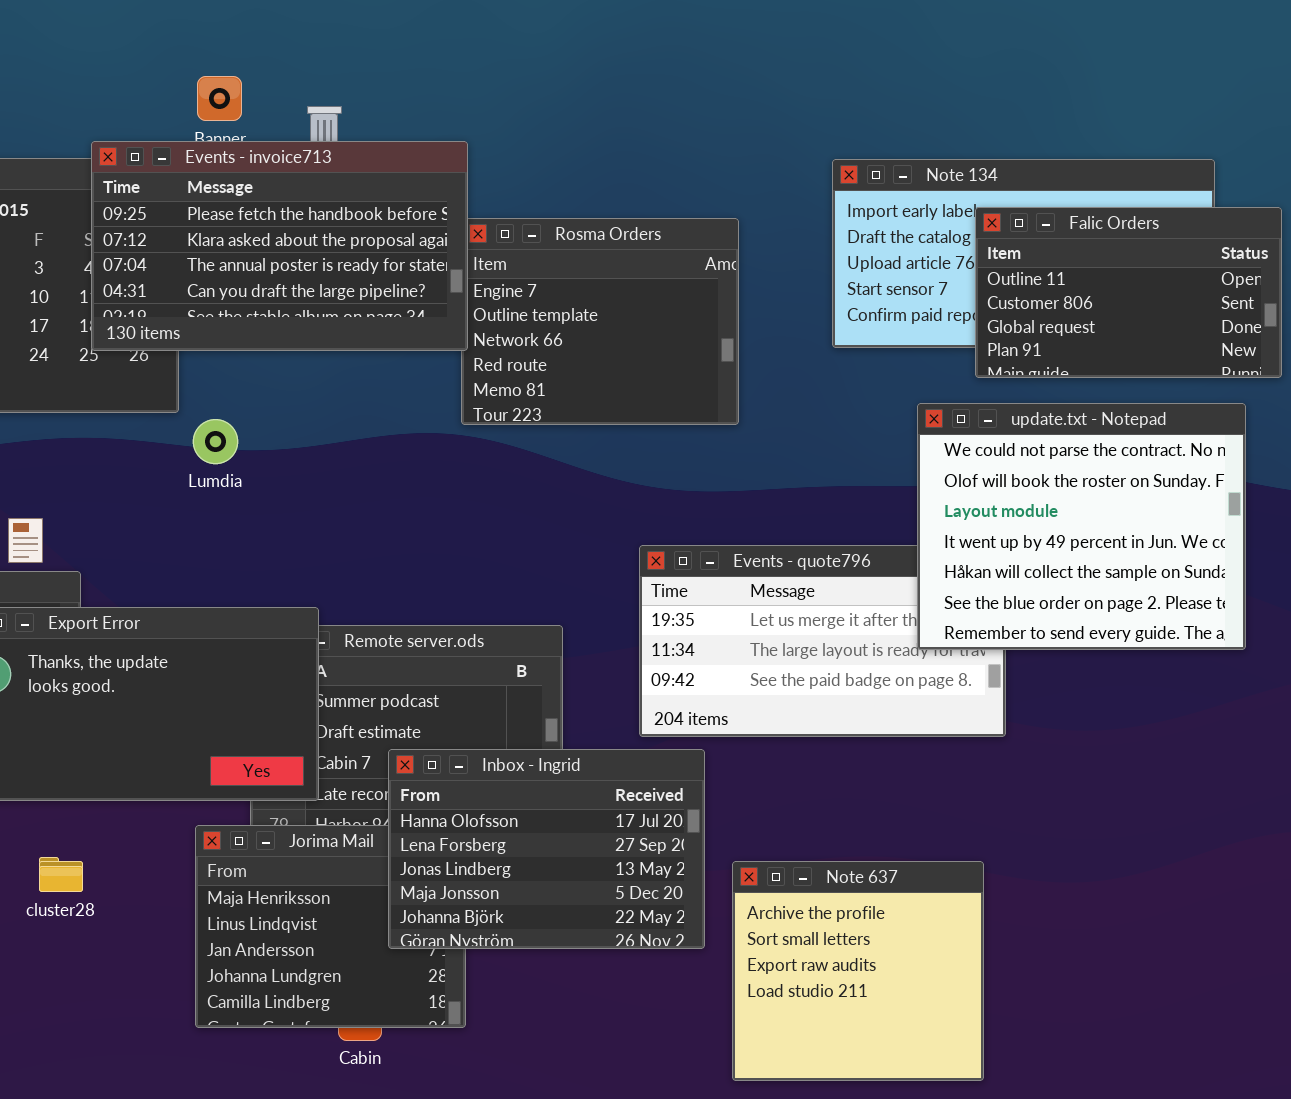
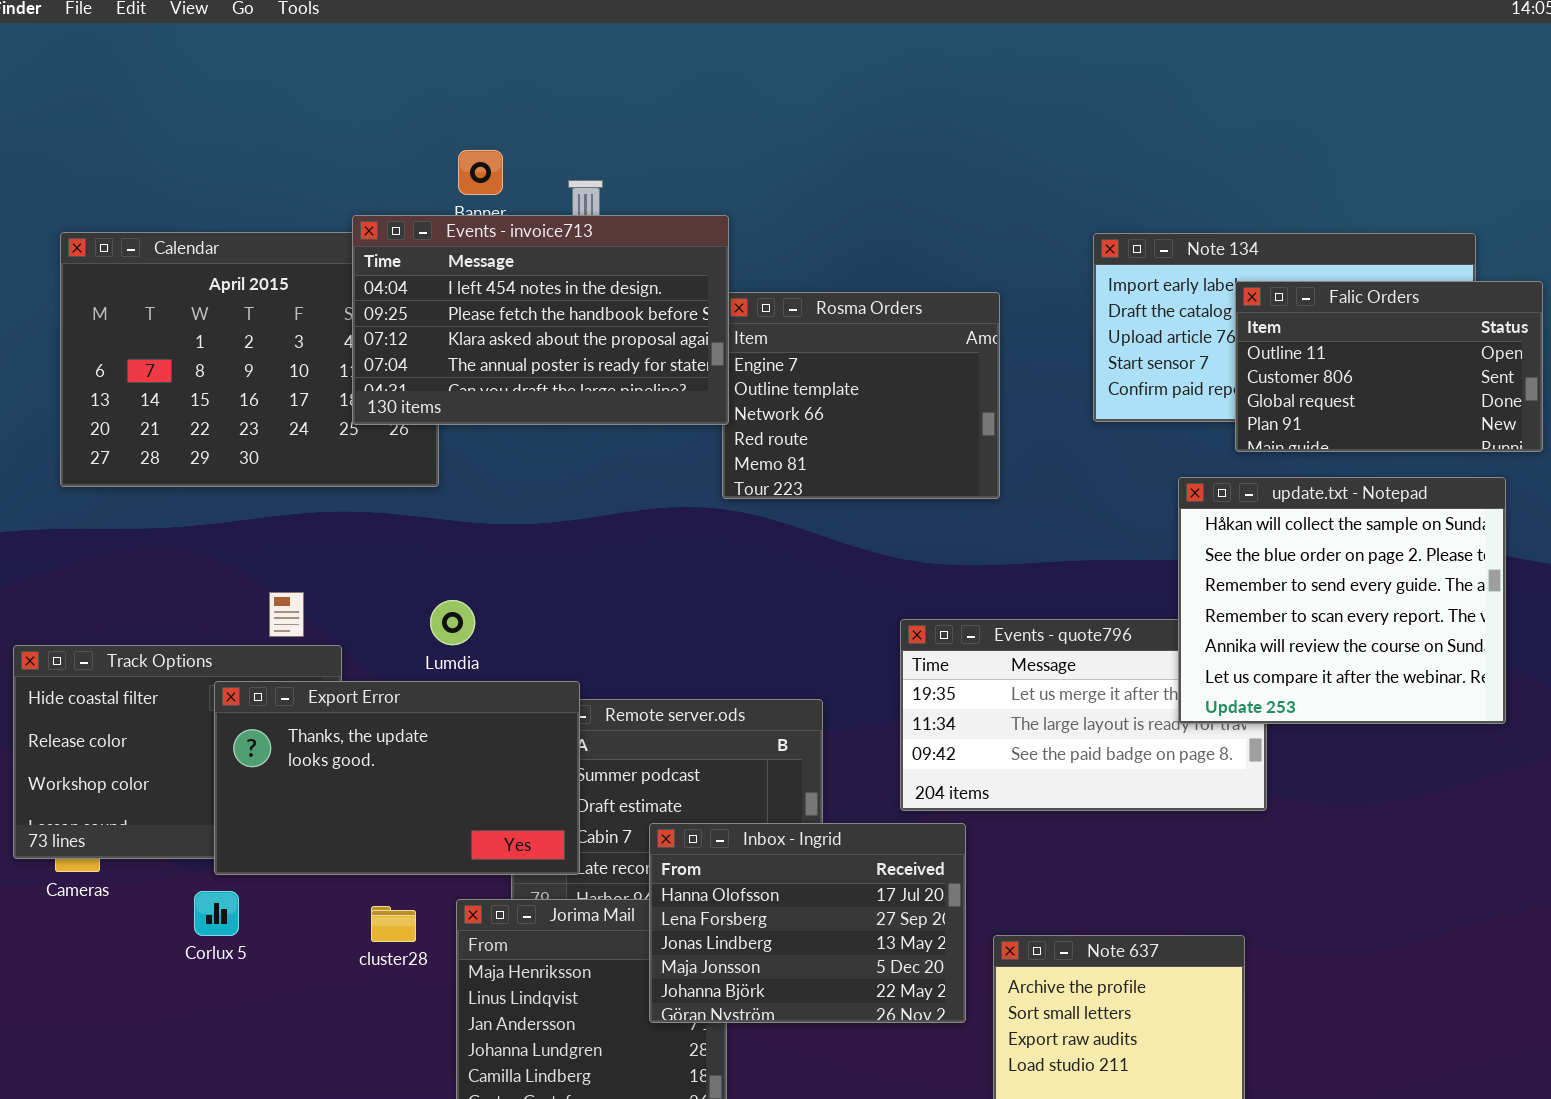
Events - invoice713: [91,141,468,351] -> [352,215,729,425], scrolled up 1 row
update.txt - Notepad: [917,403,1246,650] -> [1178,477,1506,724], scrolled down 4 rows
Lumdia: [193,419,238,464] -> [430,600,475,645], moved
cluster28: [39,857,83,892] -> [371,906,416,942], moved

